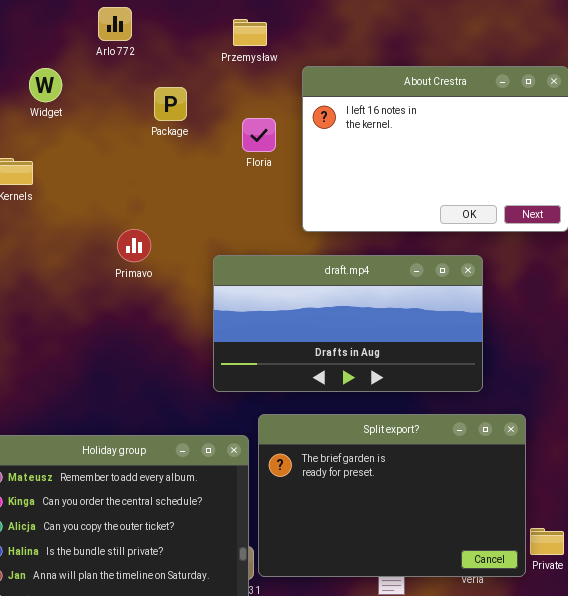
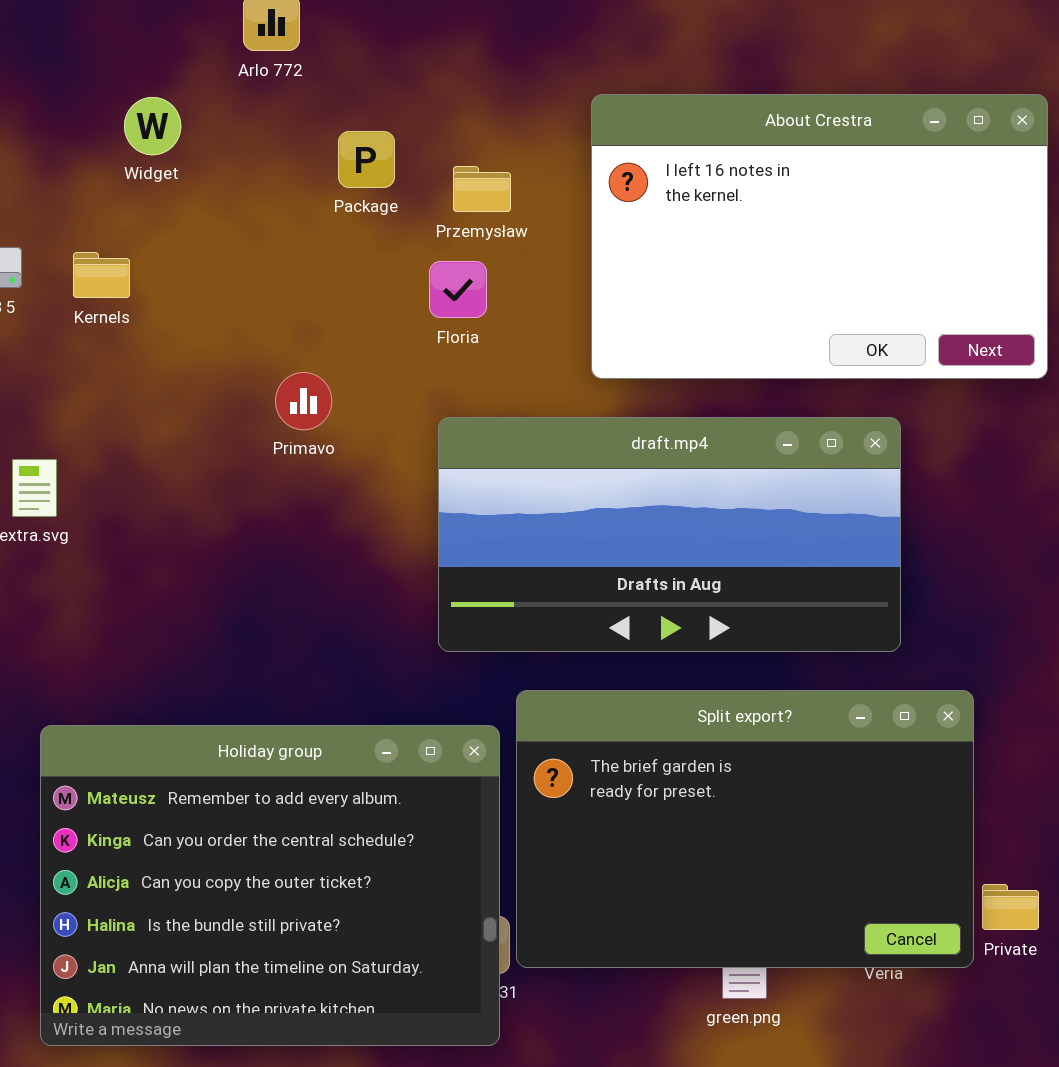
Przemysław: [233,19,267,46] -> [453,166,511,212], moved
Floria: [242,118,276,152] -> [429,261,487,318], moved

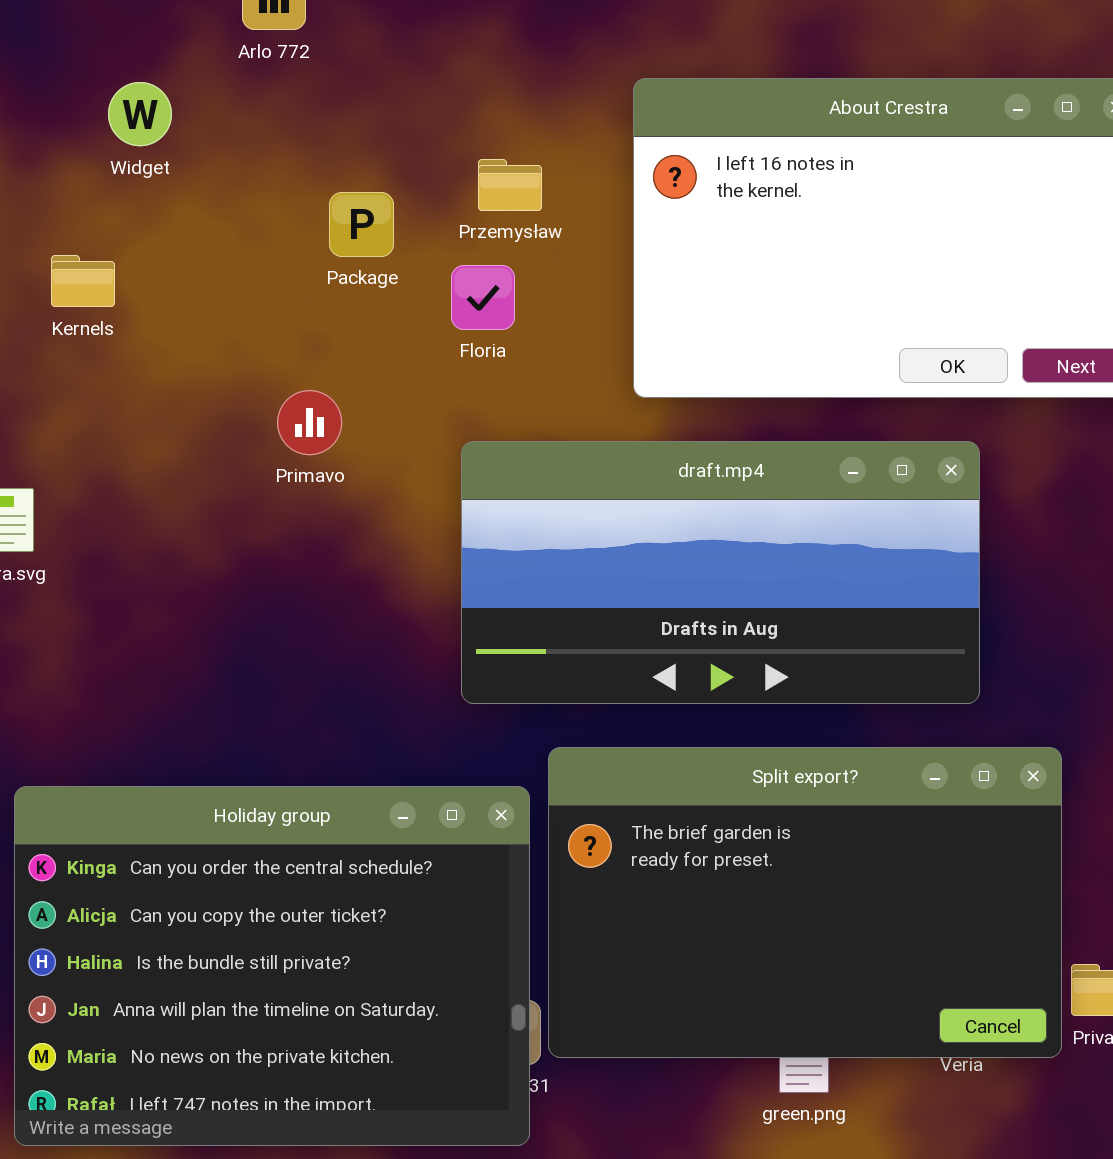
Package: [338,131,395,188] -> [329,192,394,257], moved
Holiday group: [40,725,500,1046] -> [14,786,530,1146], scrolled down 1 row

